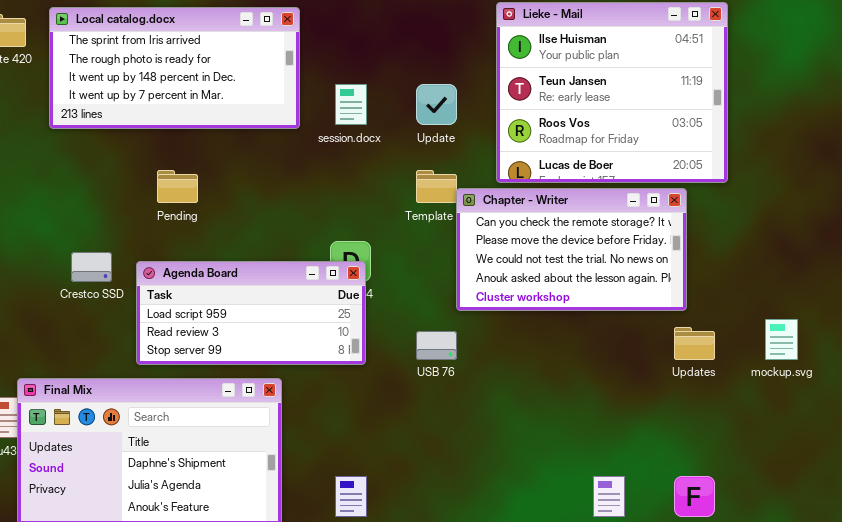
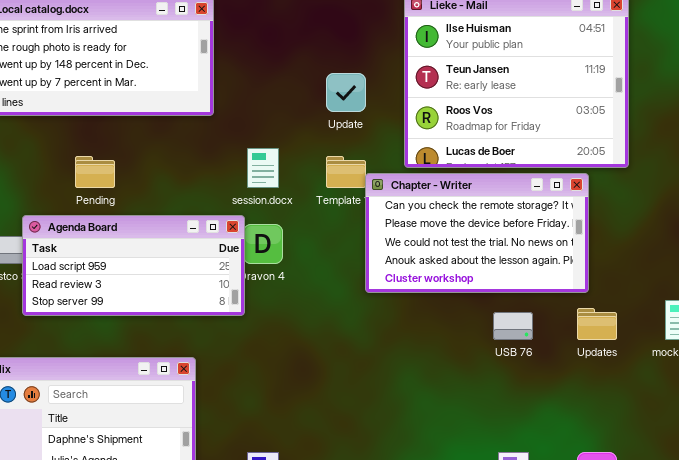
session.docx: [335,84,367,125] -> [247,148,279,188], moved
Agenda Board: [136,261,366,365] -> [22,215,245,316], moved
USB 76: [416,331,457,360] -> [493,312,533,340], moved

